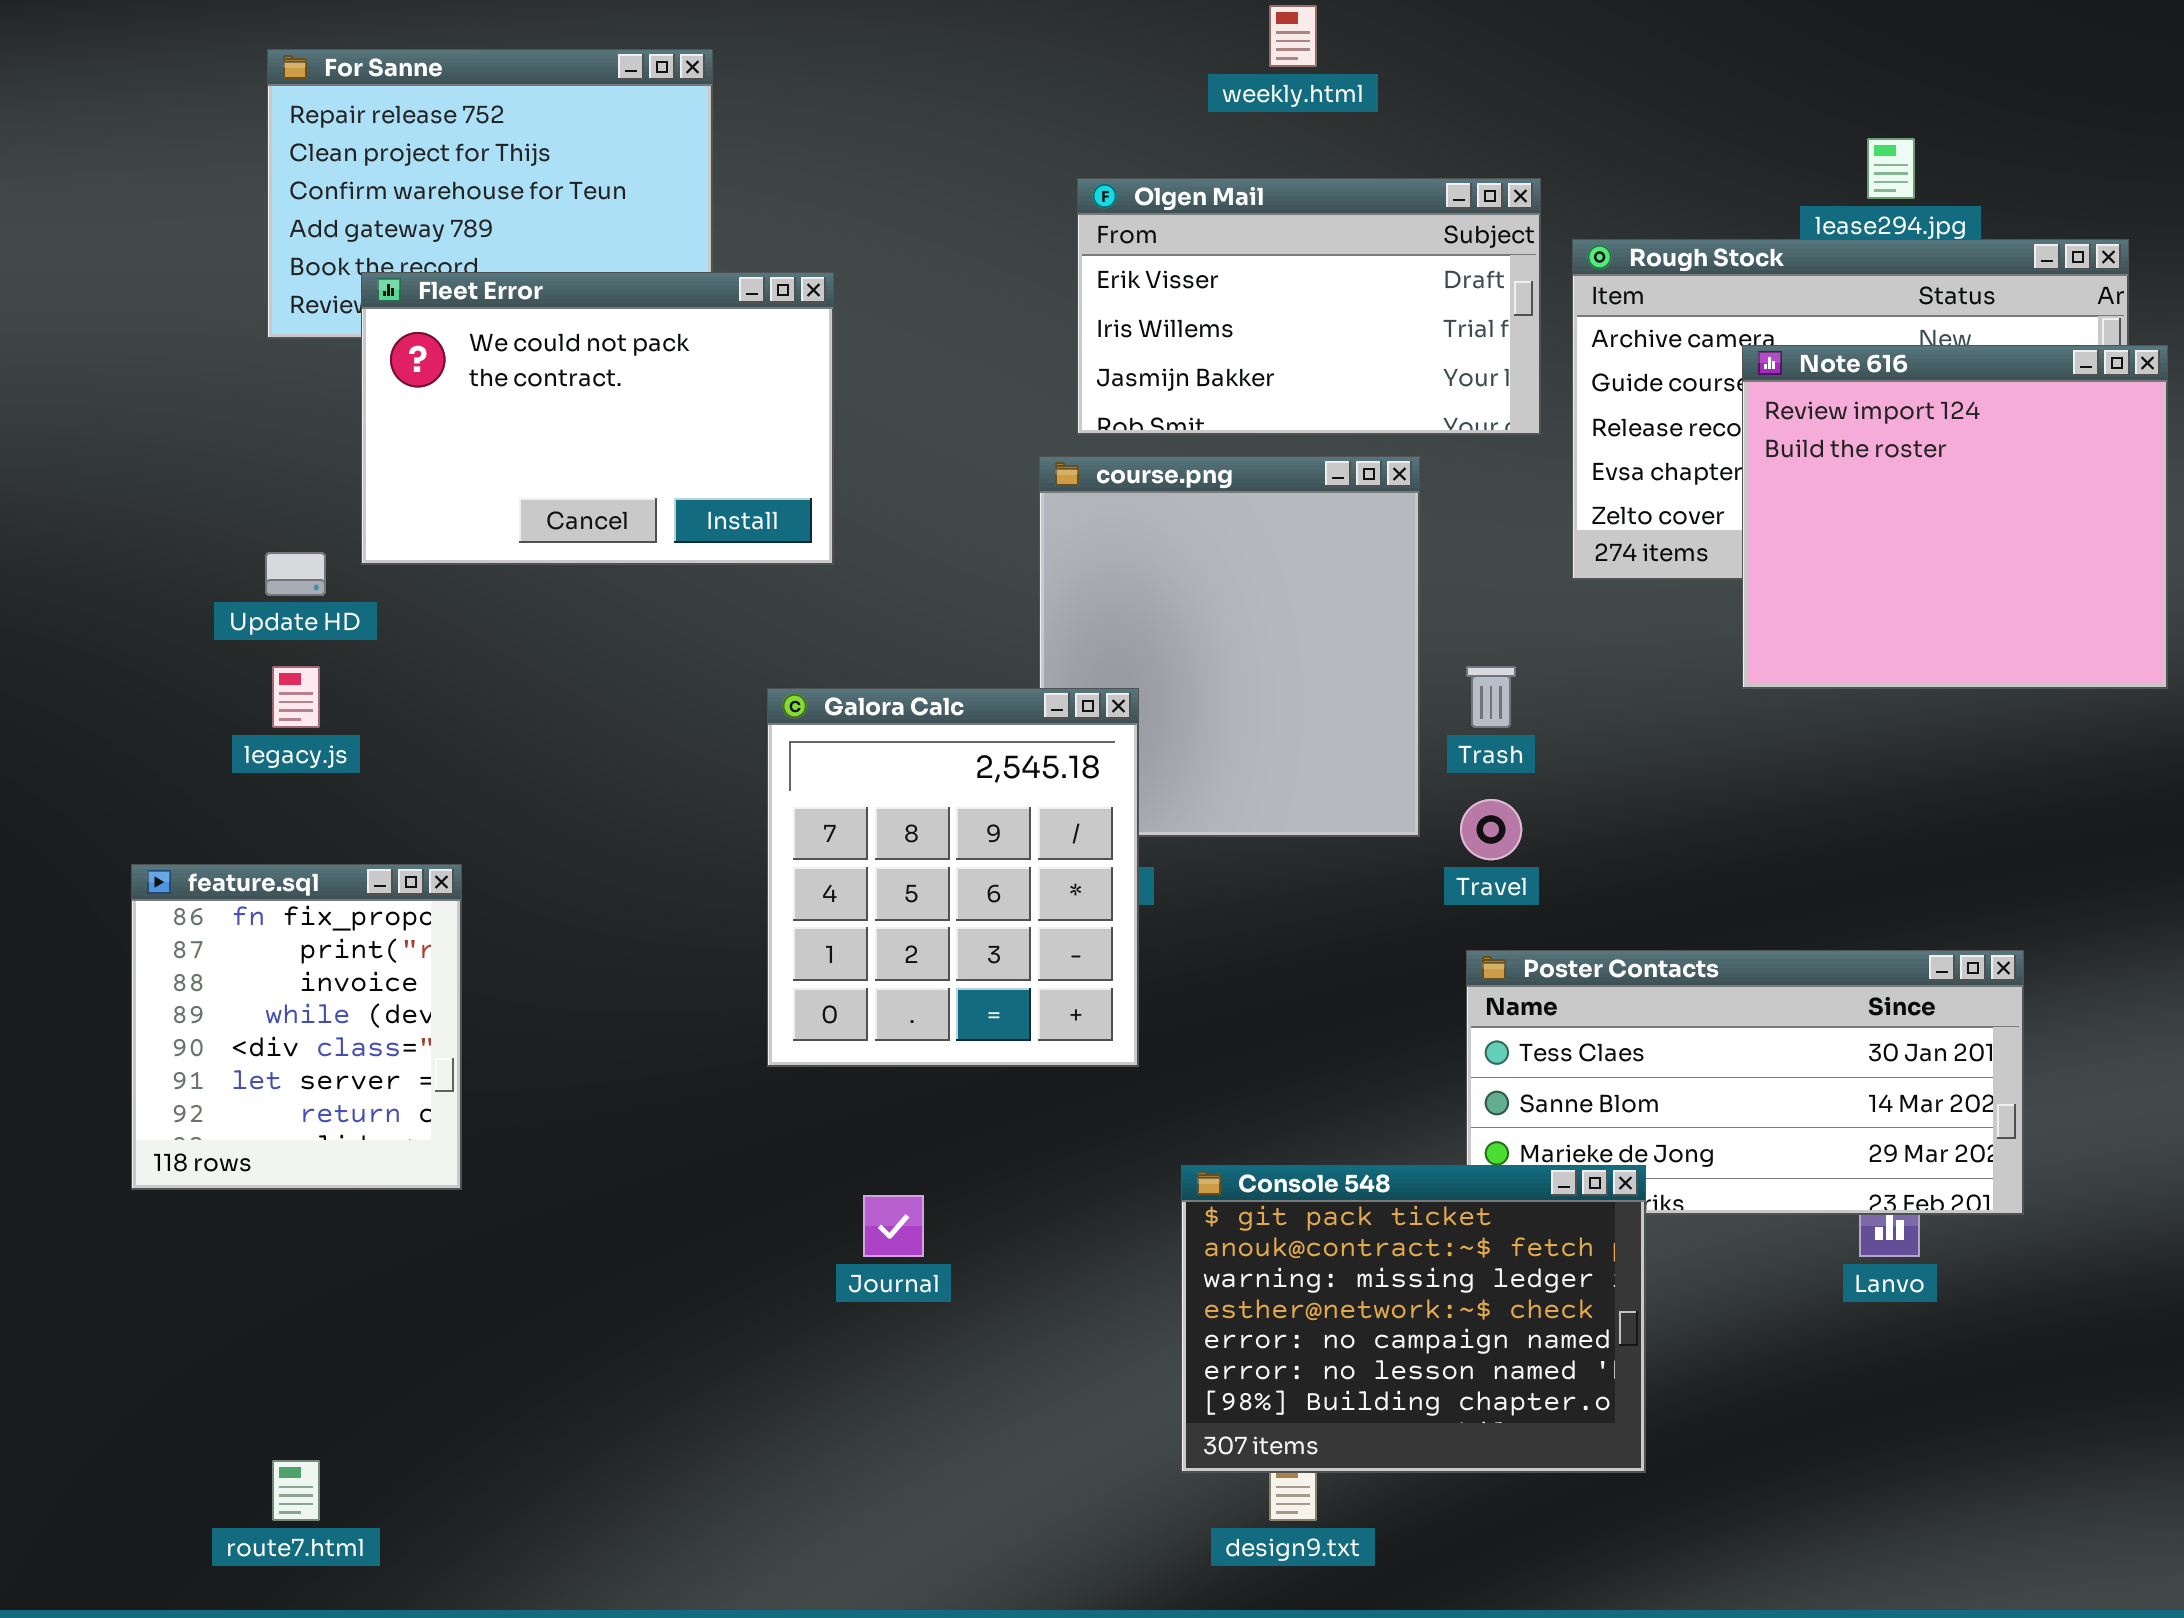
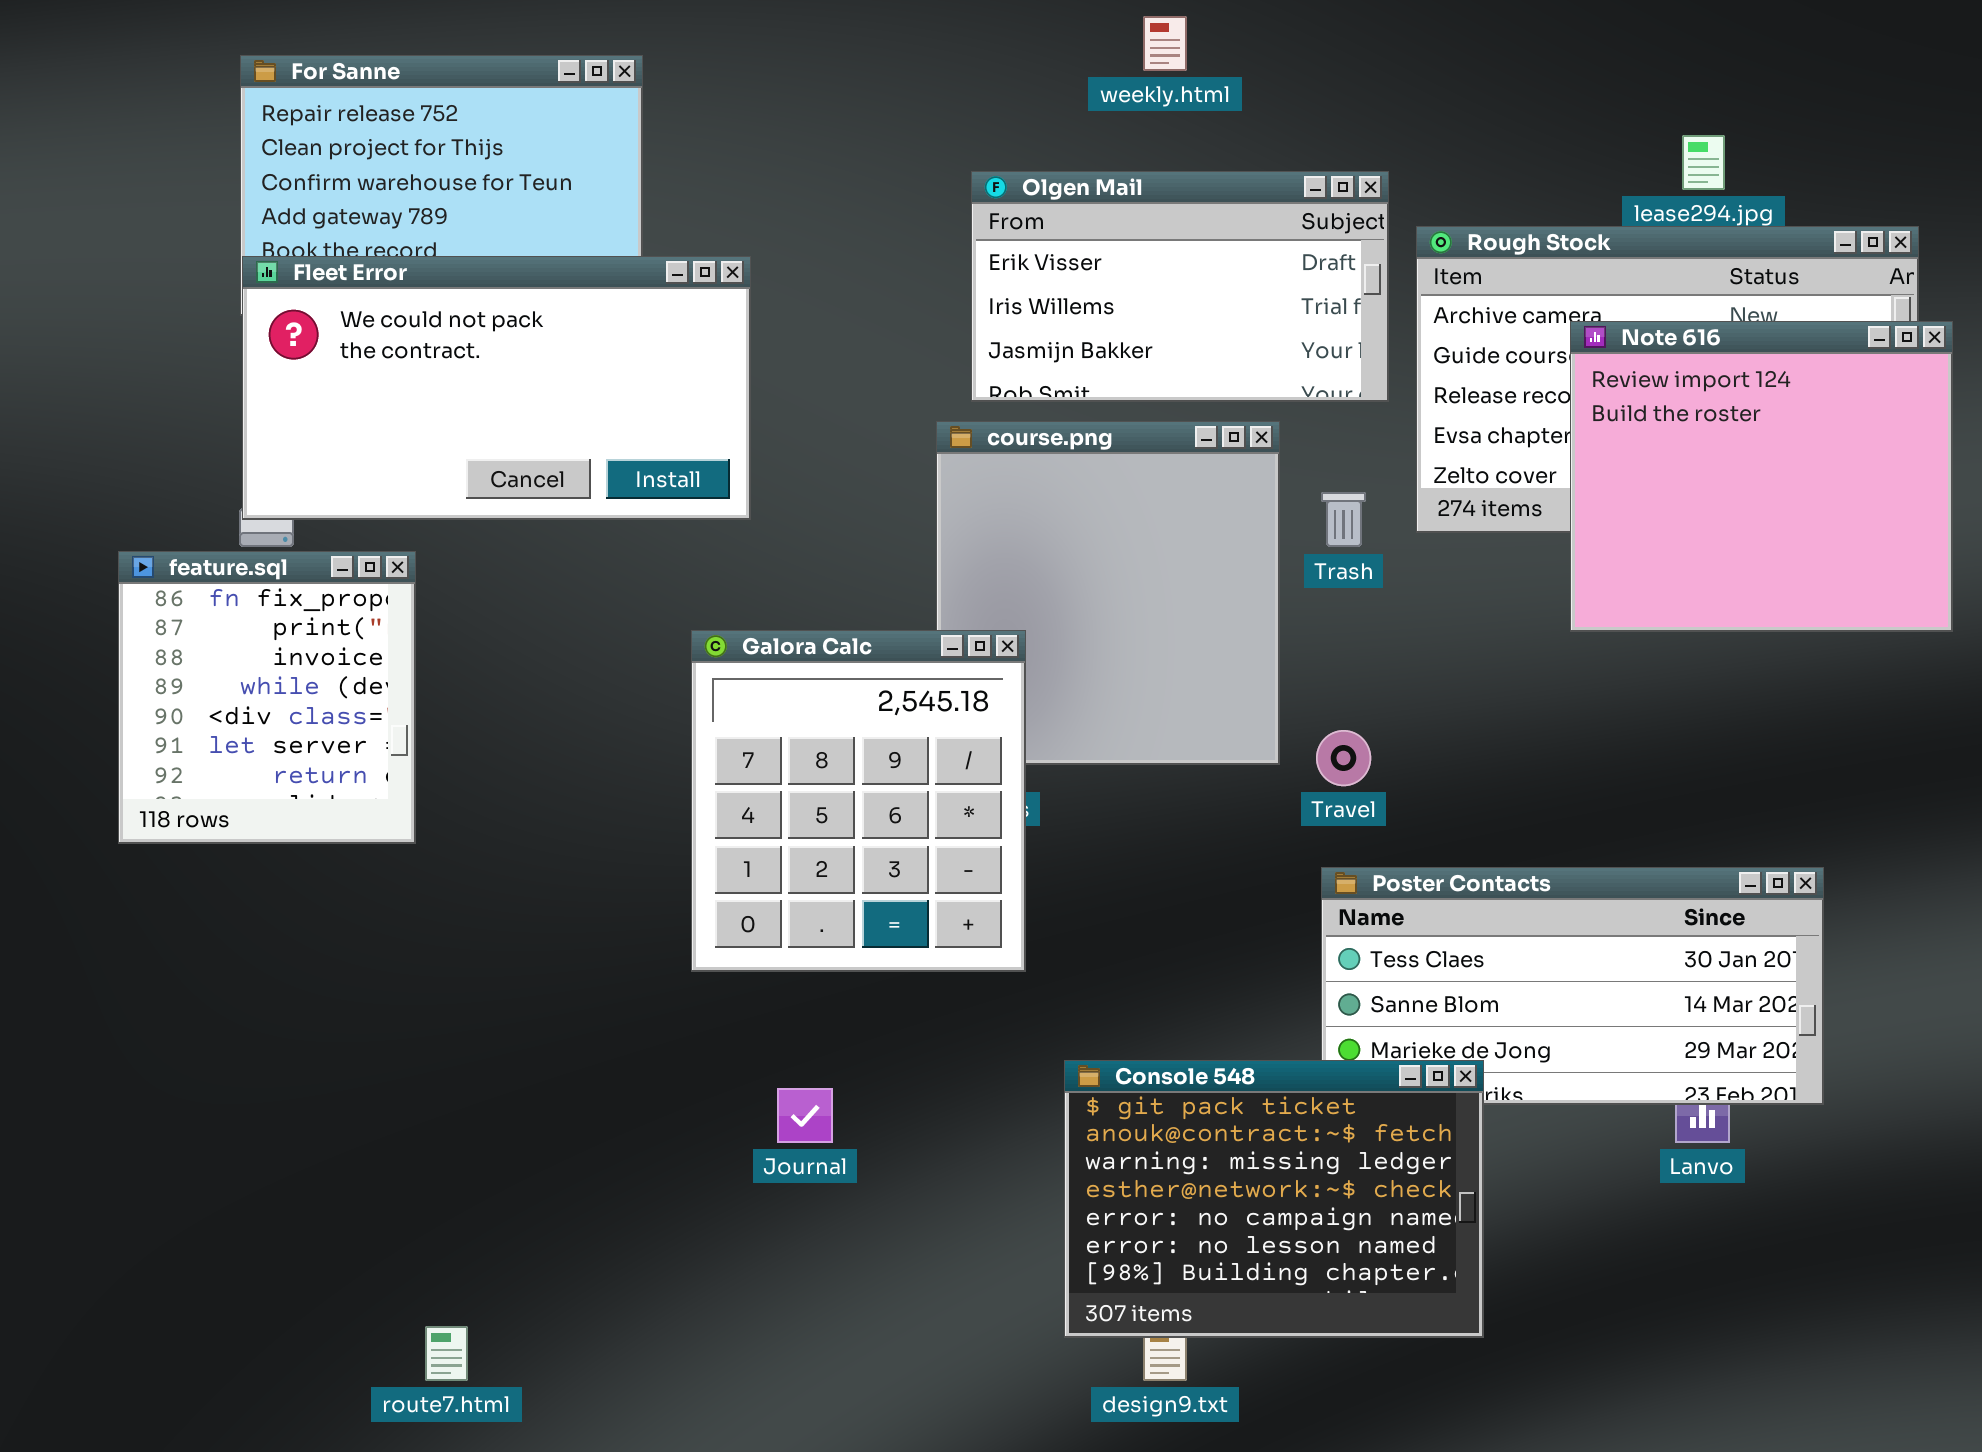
Fleet Error: [361,272,834,565] -> [242,256,751,520], resized
Trash: [1466,666,1516,728] -> [1321,492,1366,547], moved
feature.sql: [131,864,462,1190] -> [118,551,416,844], moved
route7.html: [272,1460,320,1521] -> [425,1326,468,1381], moved

